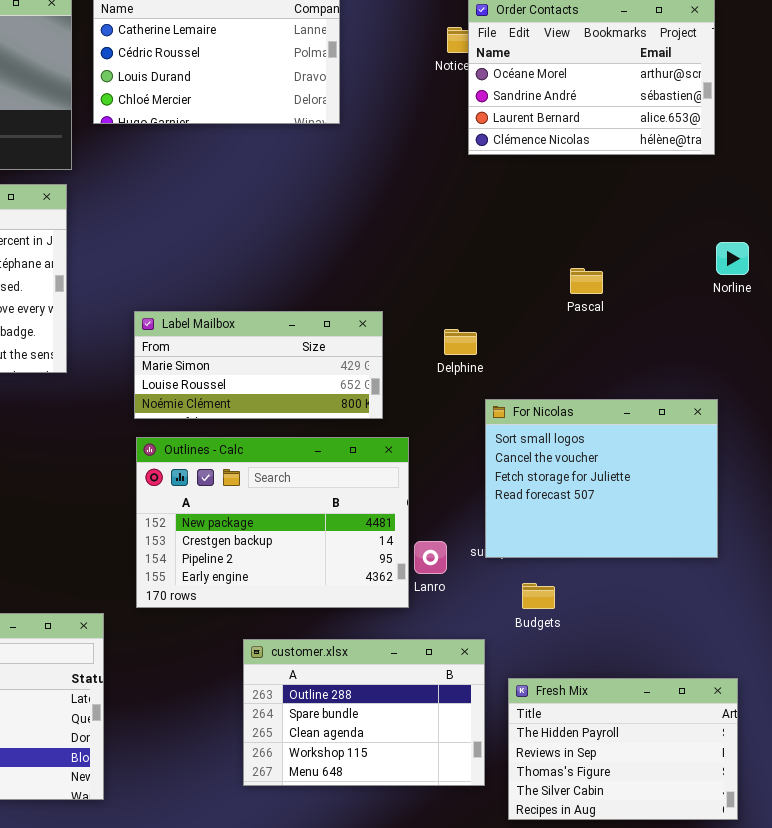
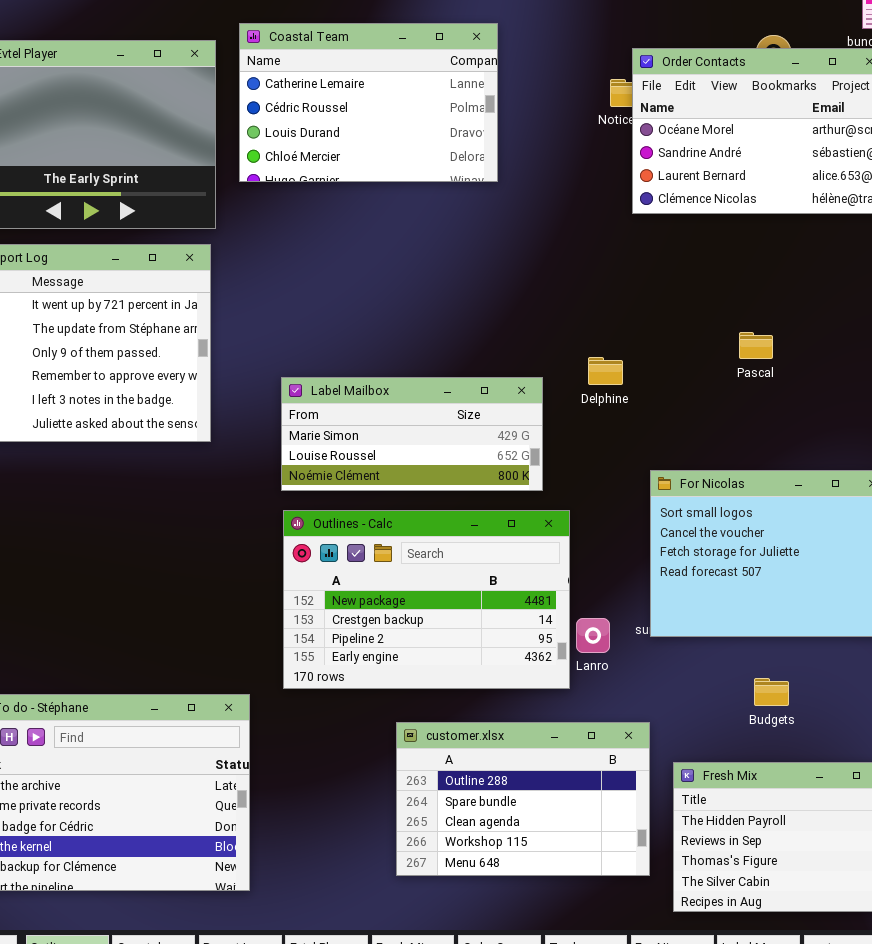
Delphine: [444,329,477,355] -> [588,357,623,385], moved
Budgets: [522,583,555,609] -> [754,678,789,706], moved

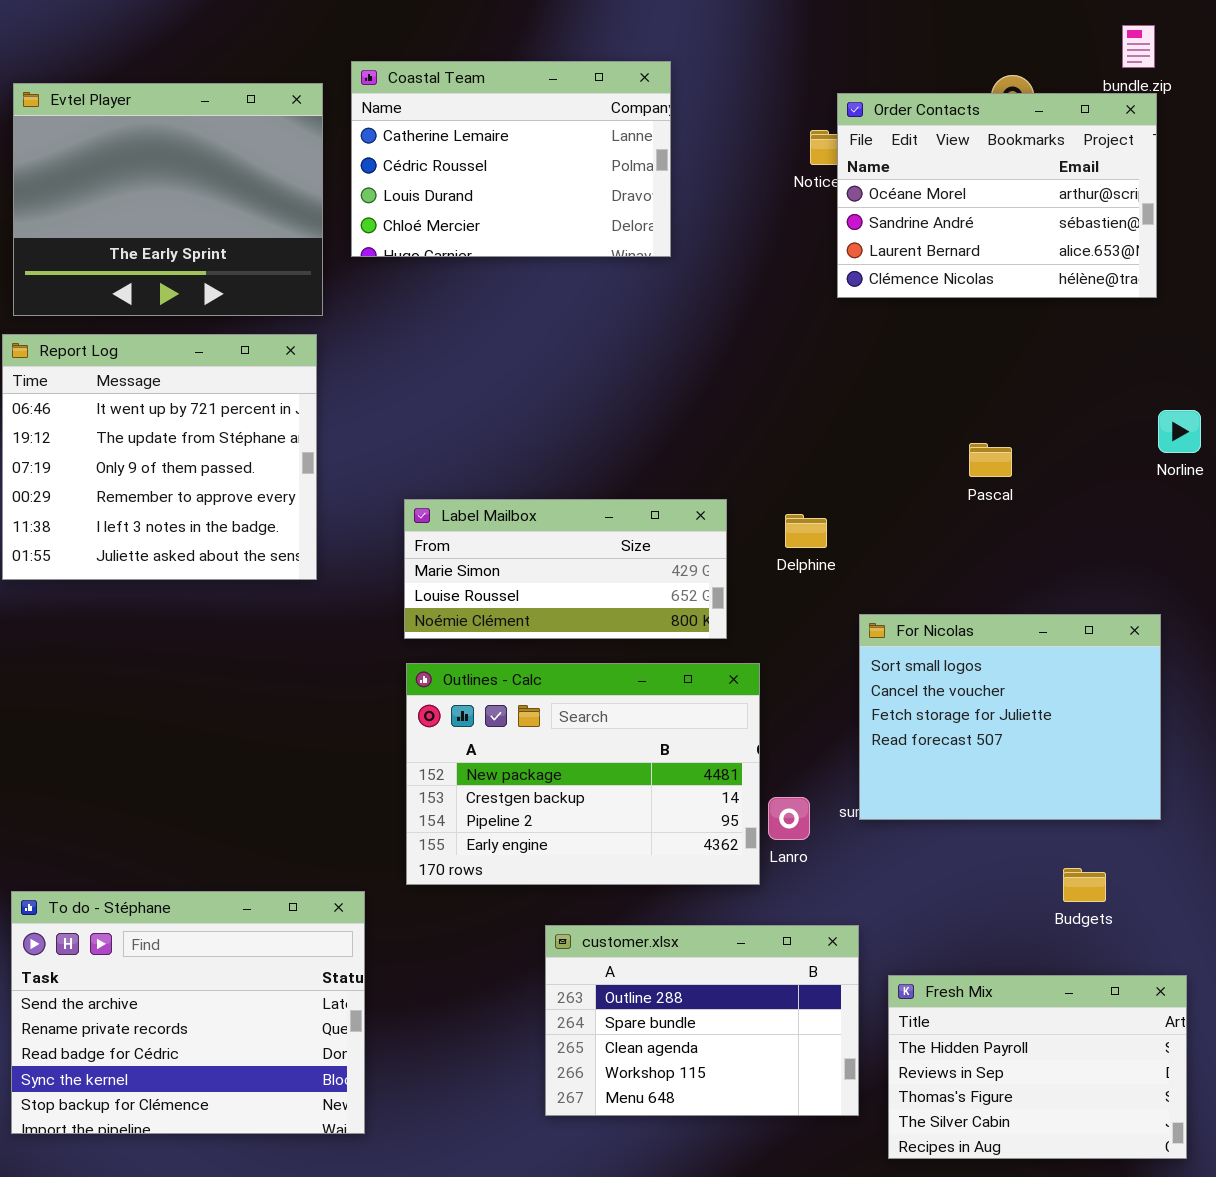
Delphine: [588,357,623,385] -> [785,514,827,548], moved
Budgets: [754,678,789,706] -> [1063,868,1106,902], moved

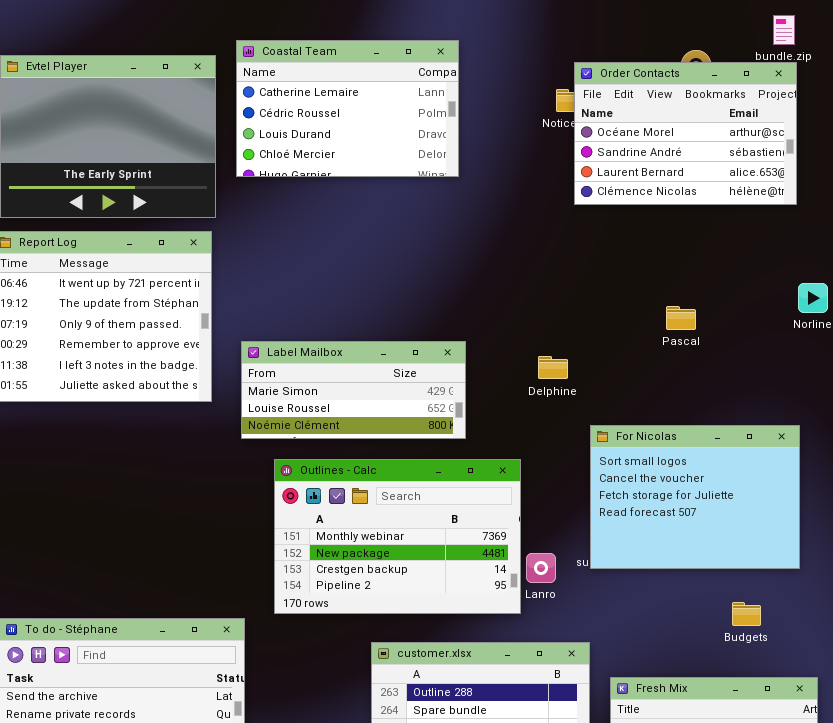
Label Mailbox: [404,499,727,639] -> [241,341,466,439], moved
Outlines - Calc: [406,663,760,885] -> [274,459,521,614], scrolled up 1 row

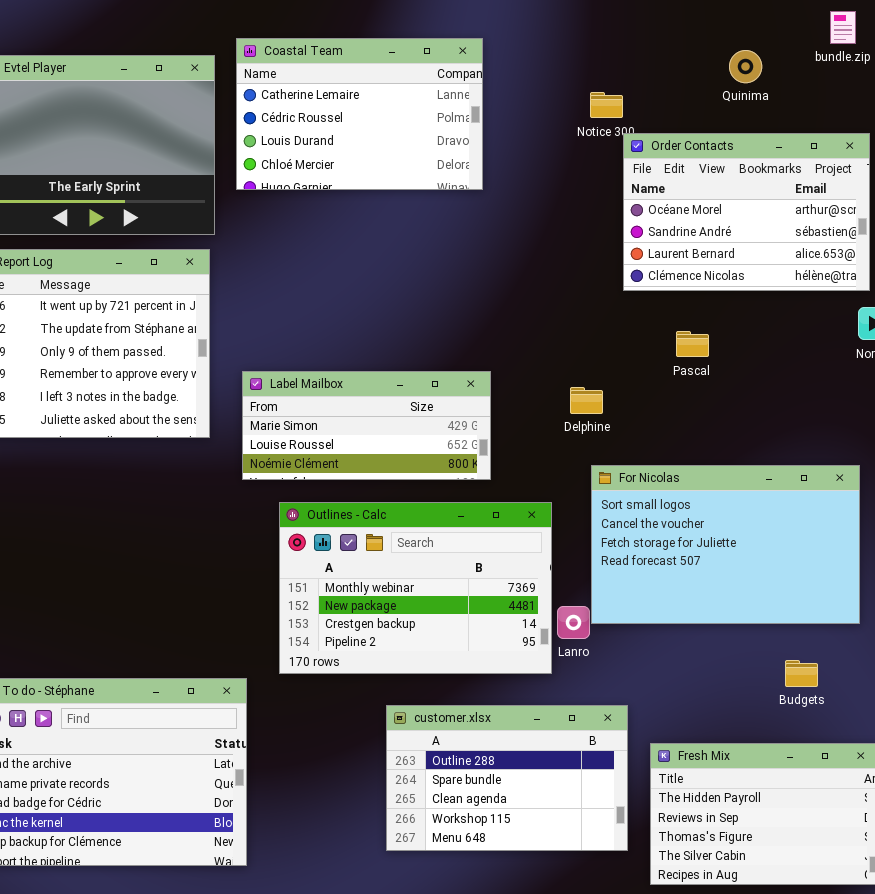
Order Contacts: [574,62,797,205] -> [623,133,870,291], moved
Pascal: [666,306,696,330] -> [676,331,709,357], moved
For Nicolas: [590,425,800,569] -> [591,465,860,624], resized

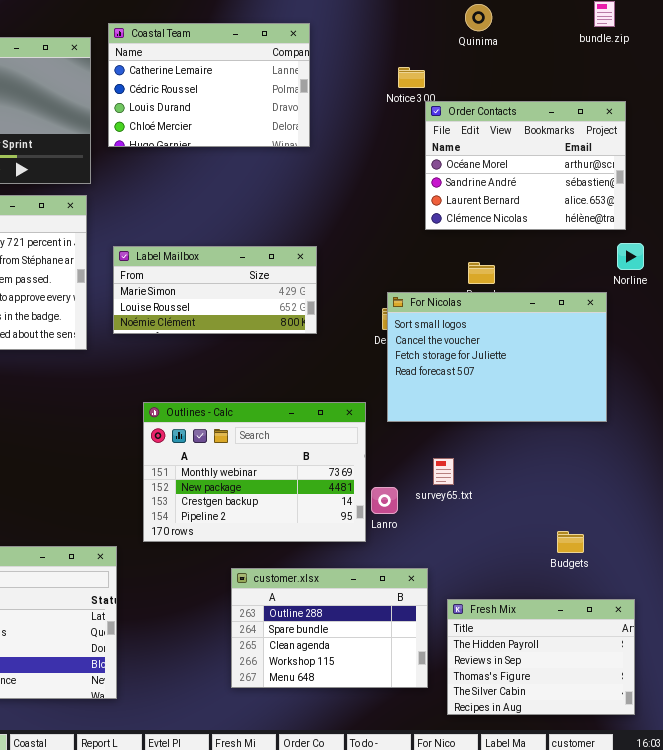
Quinima: [729,50,762,83] -> [465,4,492,31], moved
Label Mailbox: [242,371,491,480] -> [113,246,317,334], moved
For Nicolas: [591,465,860,624] -> [387,292,607,422], moved

